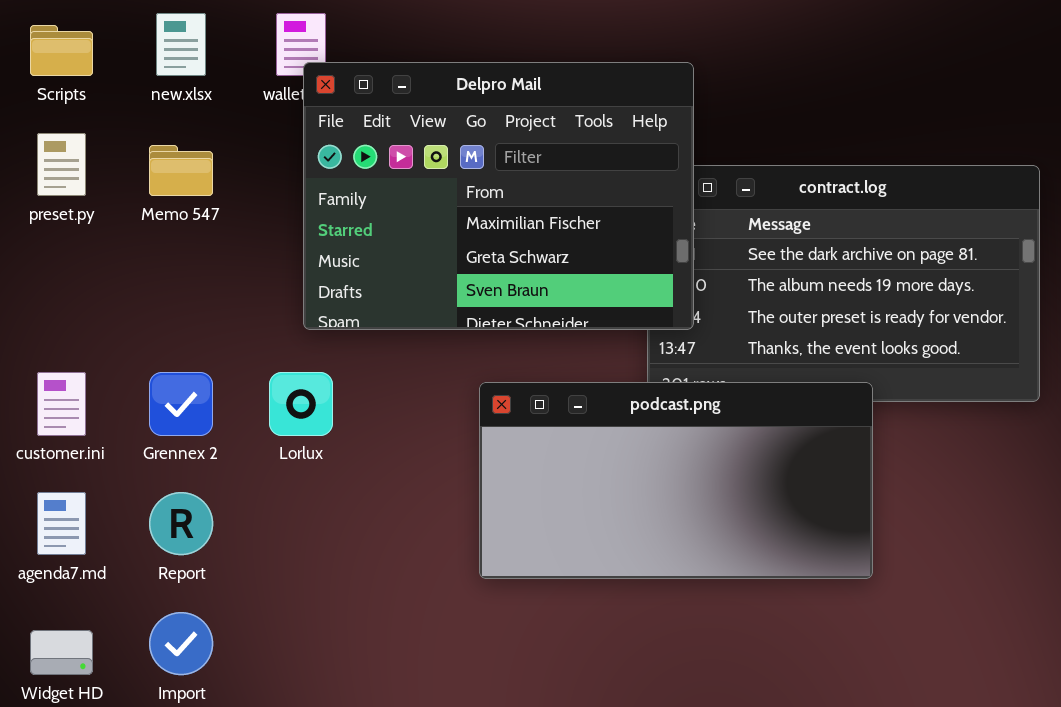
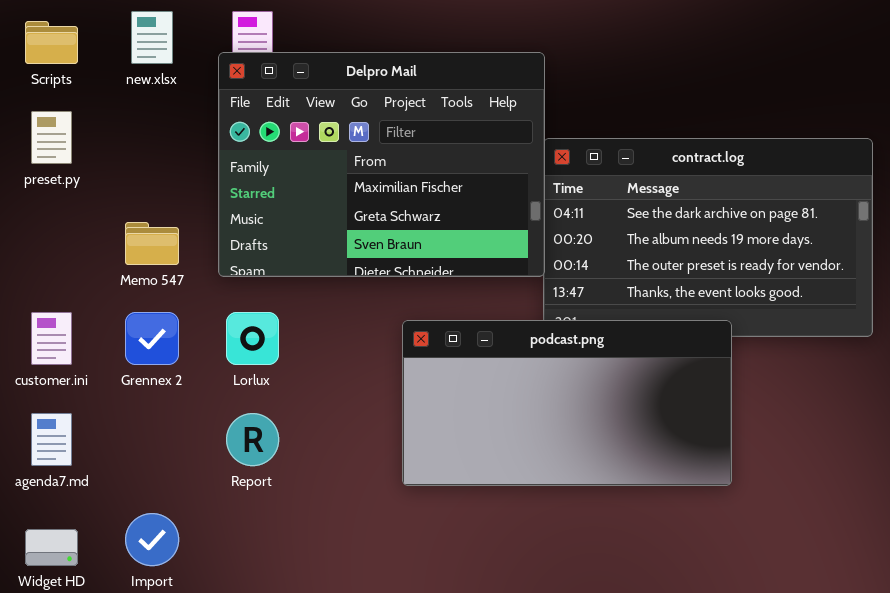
Delpro Mail: [303,62,694,330] -> [218,52,545,277], moved
Memo 547: [149,145,213,196] -> [125,222,179,265], moved
Report: [149,492,213,555] -> [226,413,279,466], moved

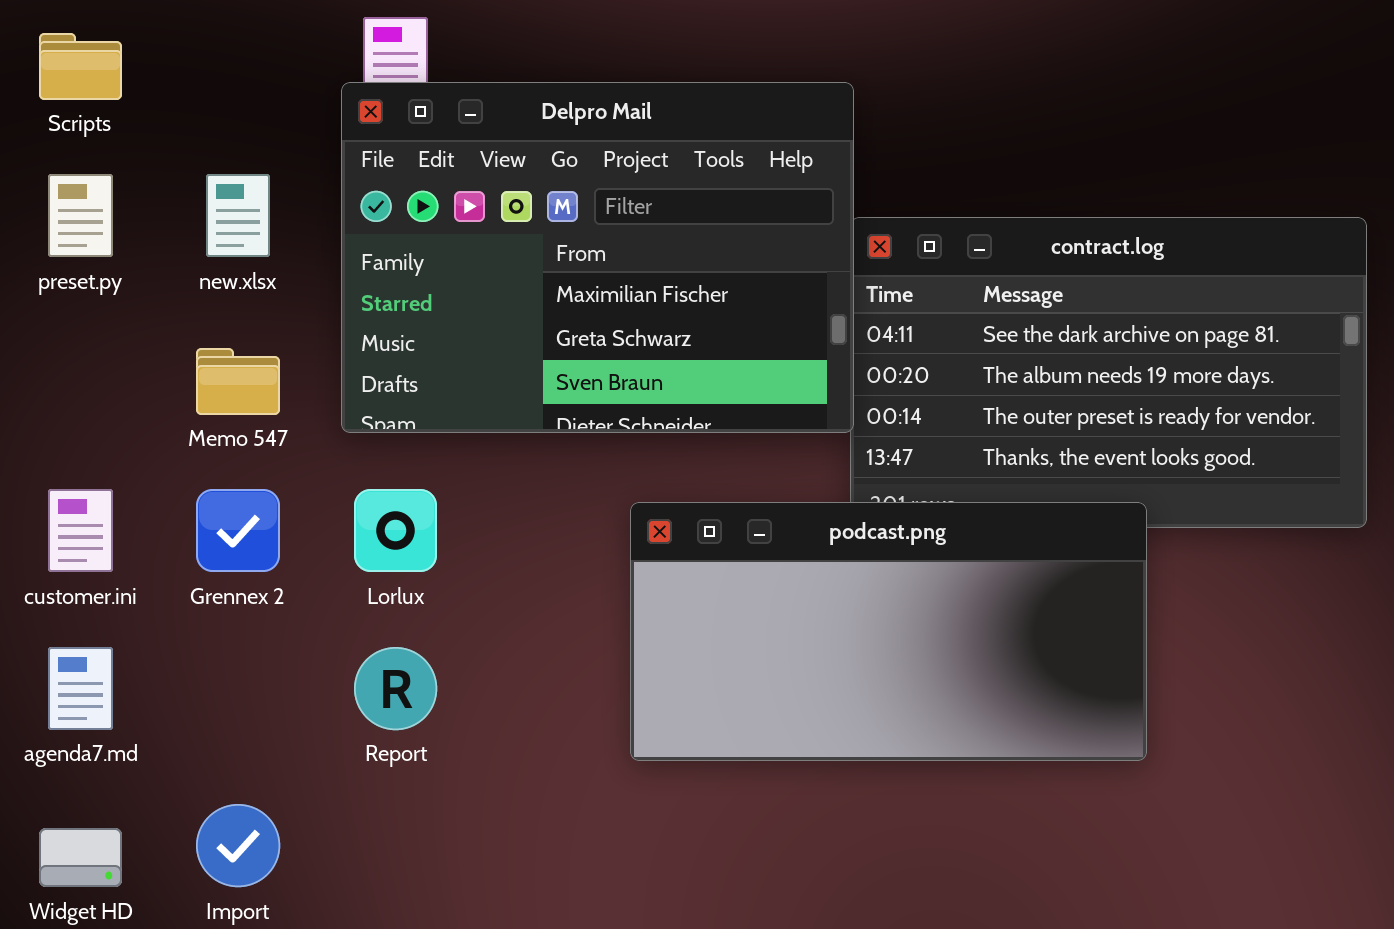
new.xlsx: [131,11,173,64] -> [206,174,270,257], moved

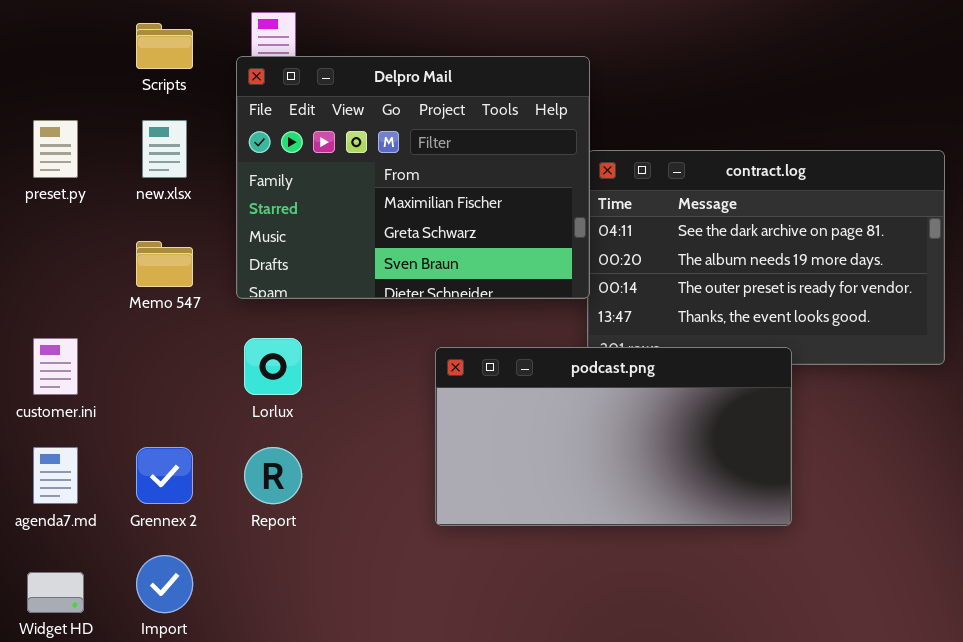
Scripts: [39,33,122,100] -> [136,23,193,69], moved
Grennex 2: [196,489,280,572] -> [136,447,193,504], moved

